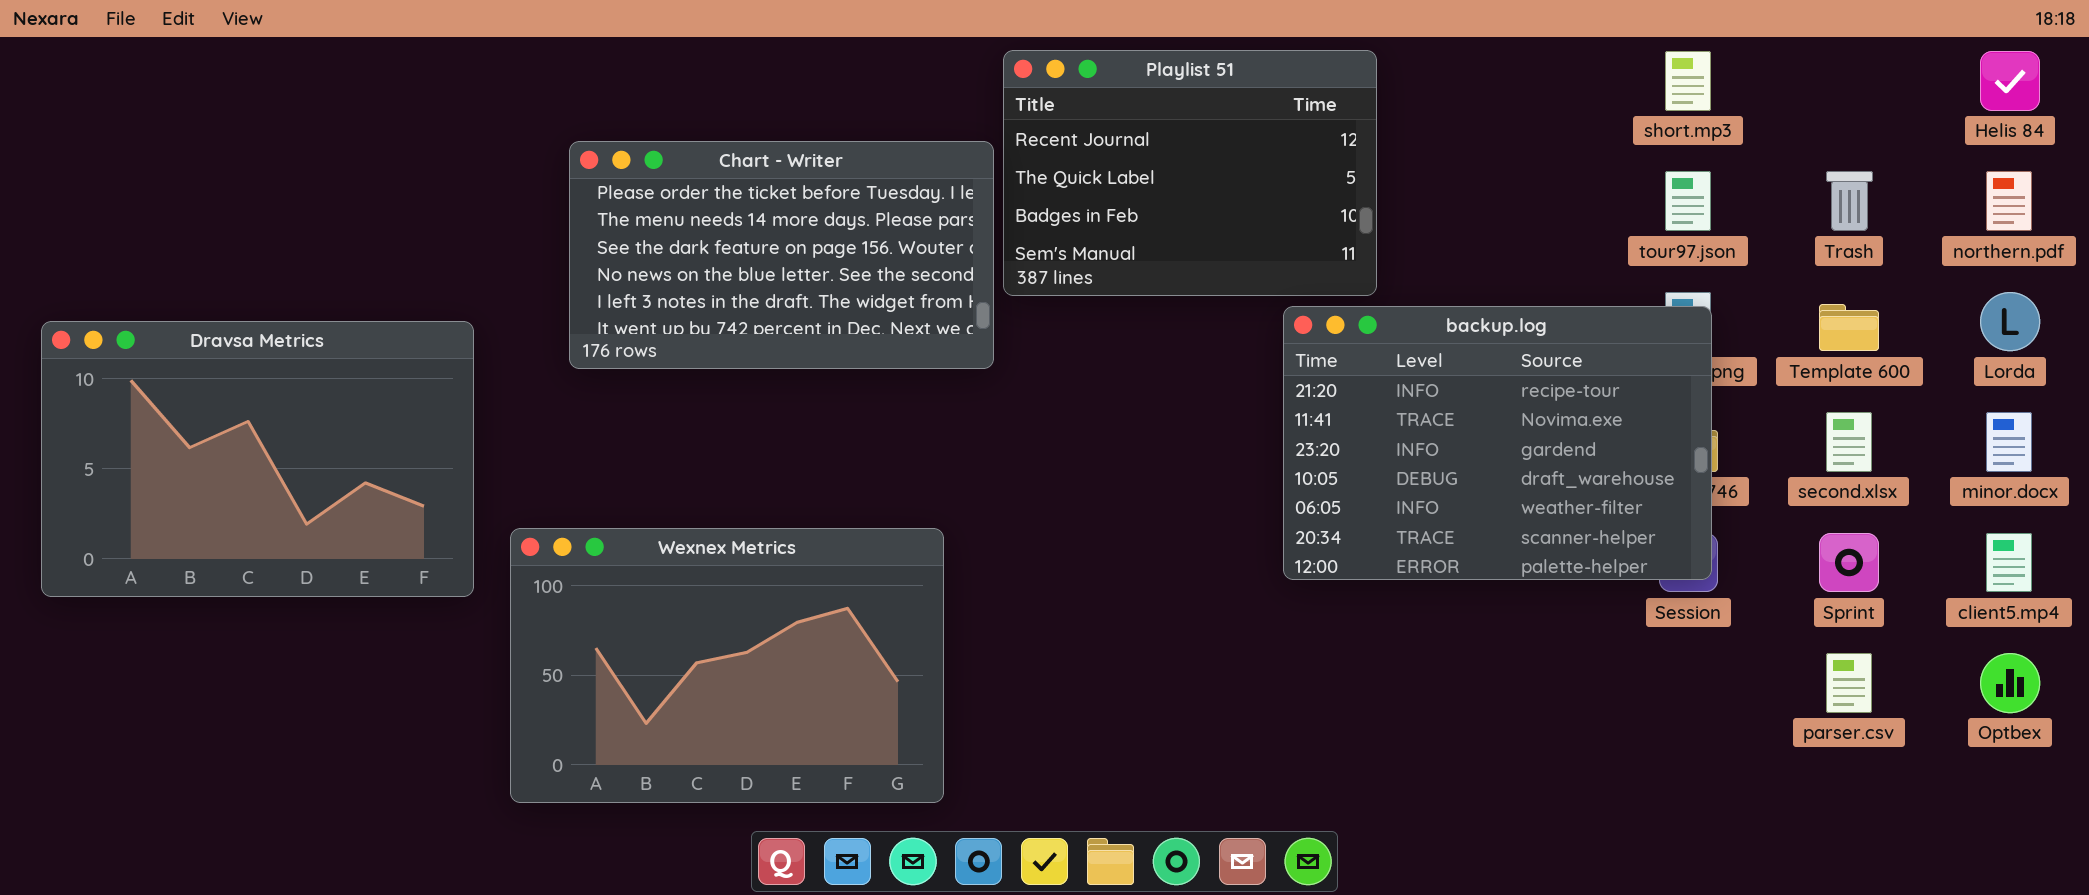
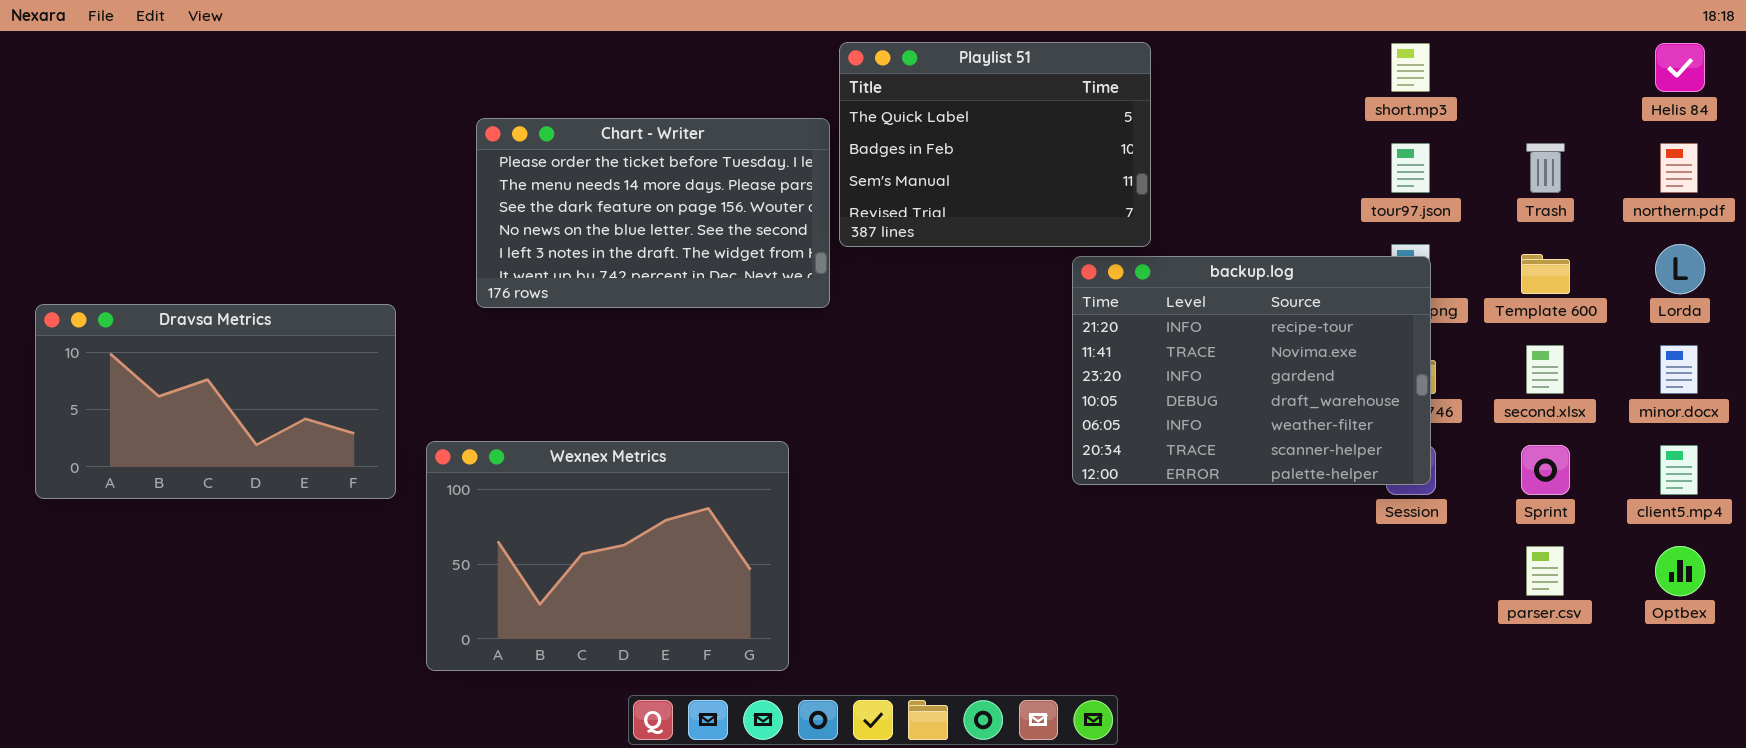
Playlist 51: [1003,50,1377,296] -> [839,42,1151,247], scrolled down 1 row
Dravsa Metrics: [41,321,474,597] -> [35,304,396,499], resized

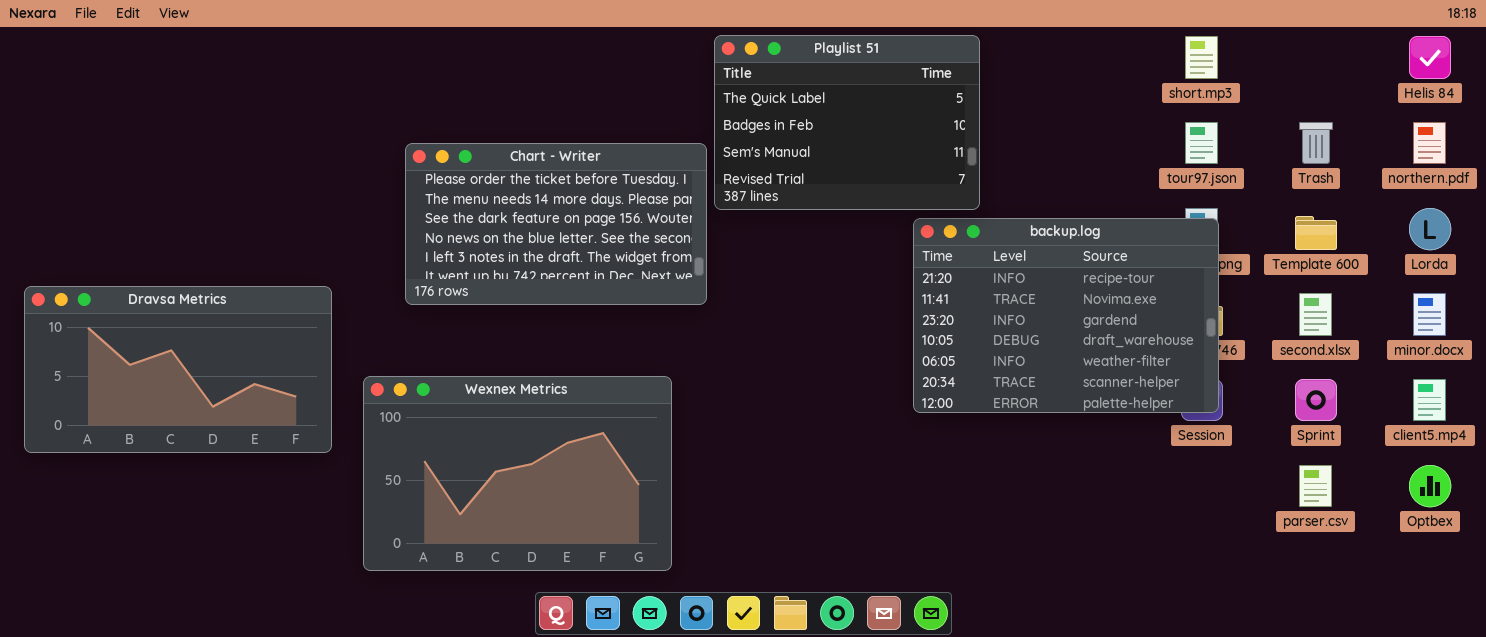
Chart - Writer: [476,118,830,308] -> [405,143,707,305], moved
Dravsa Metrics: [35,304,396,499] -> [24,286,332,453], moved

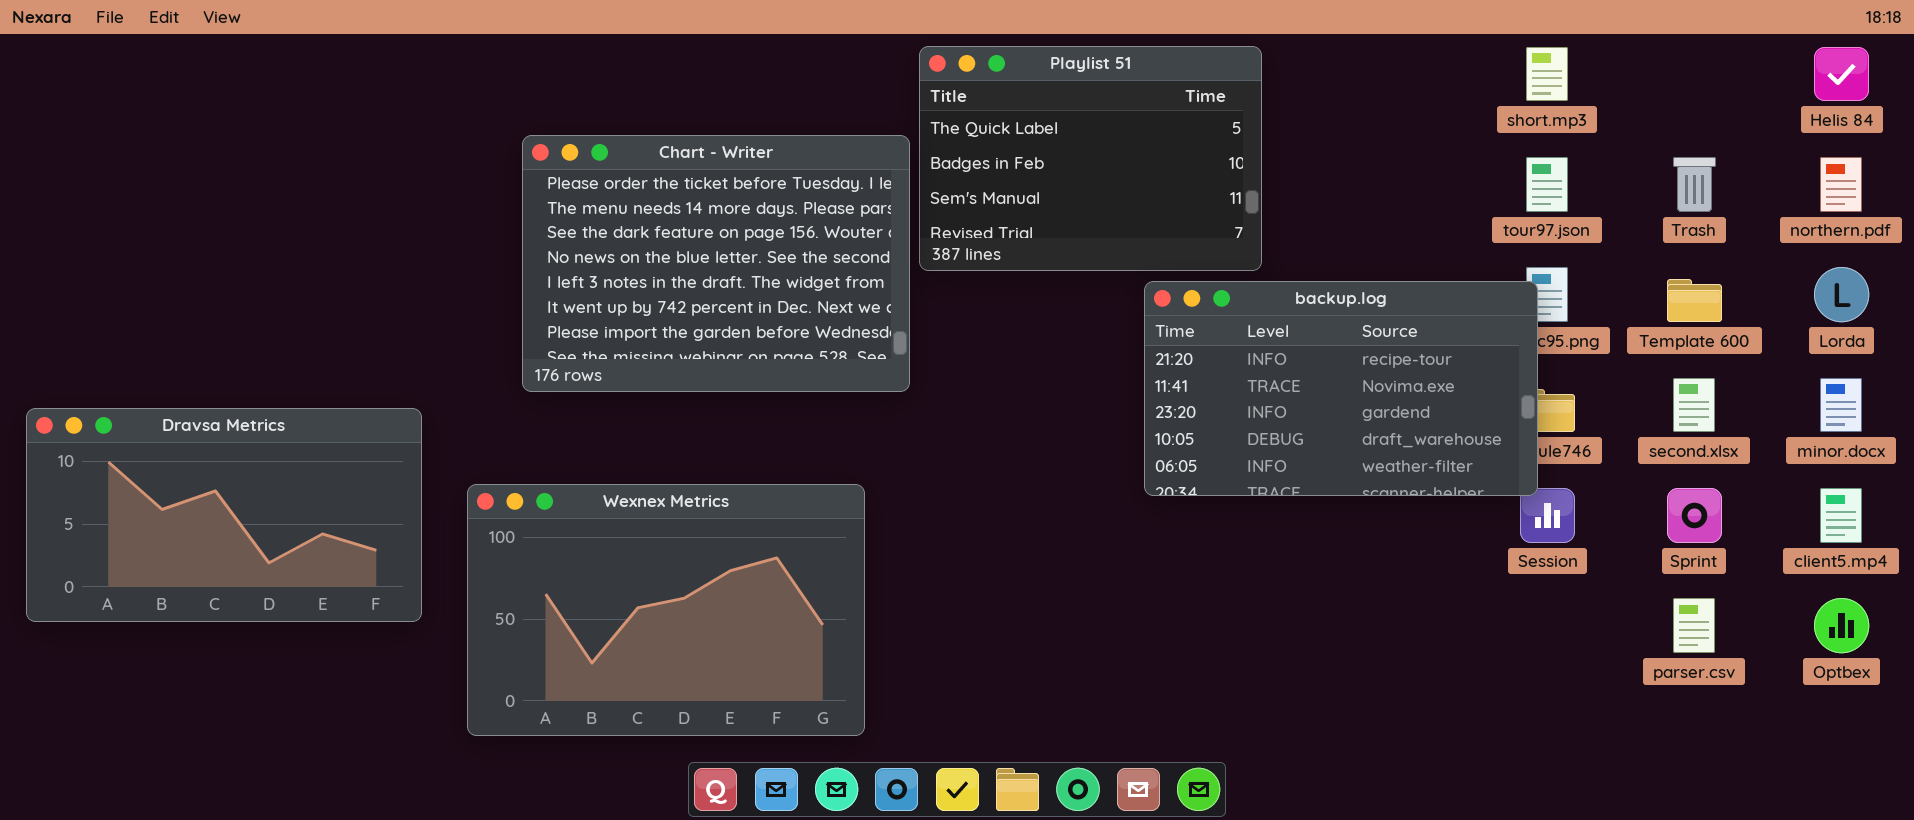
Chart - Writer: [405,143,707,305] -> [522,135,910,392], resized
backup.log: [913,218,1219,413] -> [1144,281,1538,496], moved, resized
Dravsa Metrics: [24,286,332,453] -> [26,408,422,622], moved

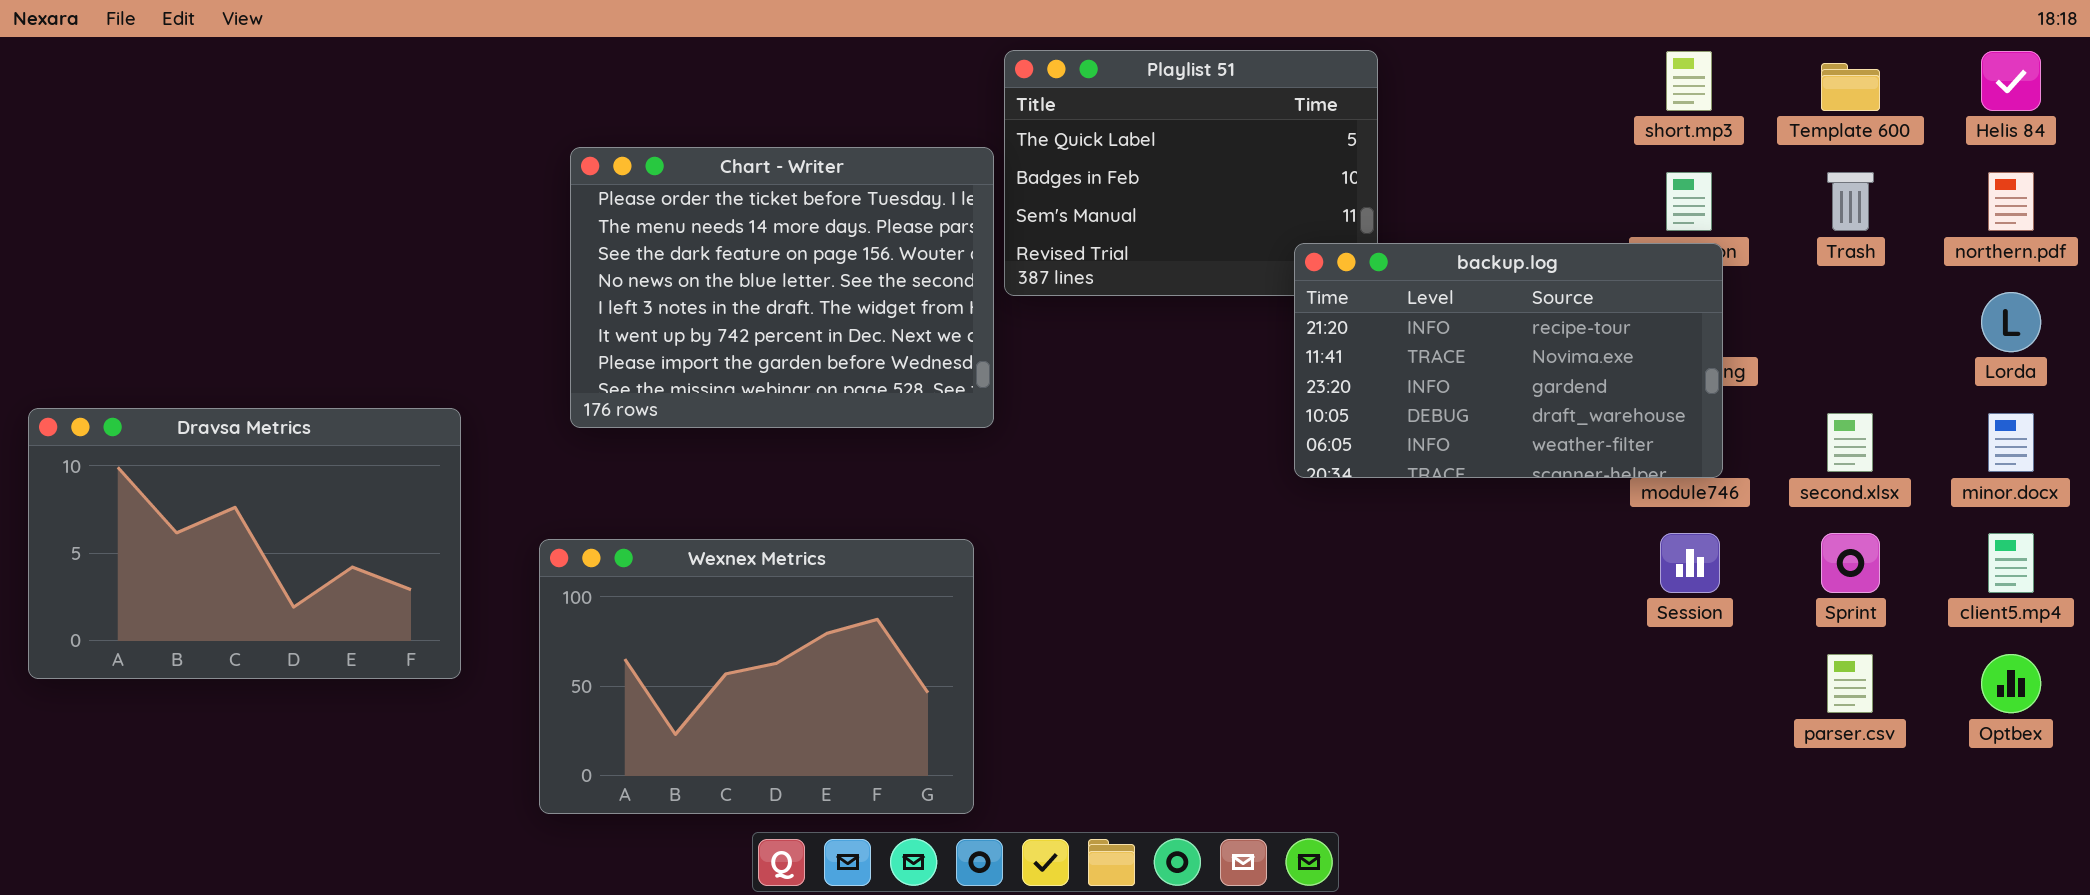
Template 600: [1667,279,1722,322] -> [1821,63,1880,111], moved
backup.log: [1144,281,1538,496] -> [1294,243,1723,478], moved
Dravsa Metrics: [26,408,422,622] -> [28,408,461,679], resized
Wexnex Metrics: [467,484,865,736] -> [539,539,974,814], moved

